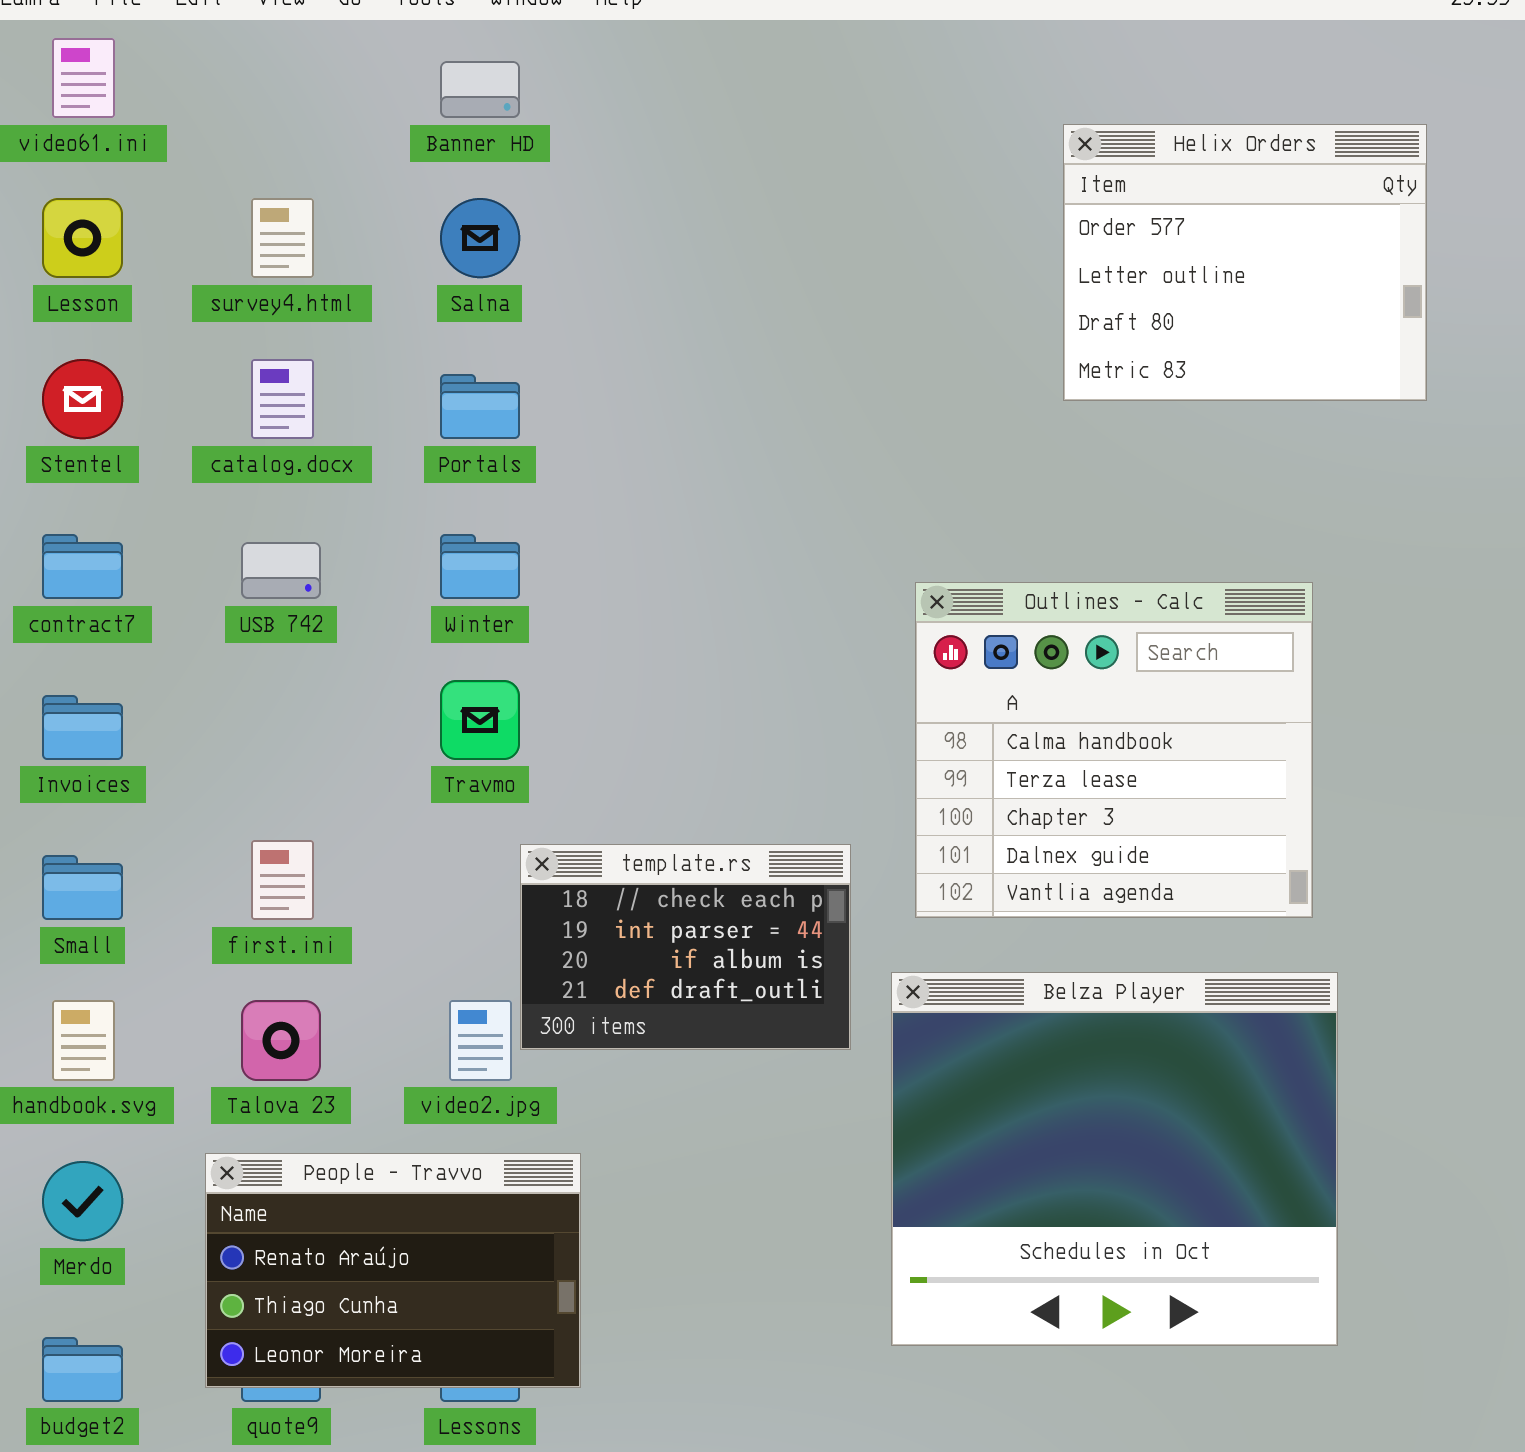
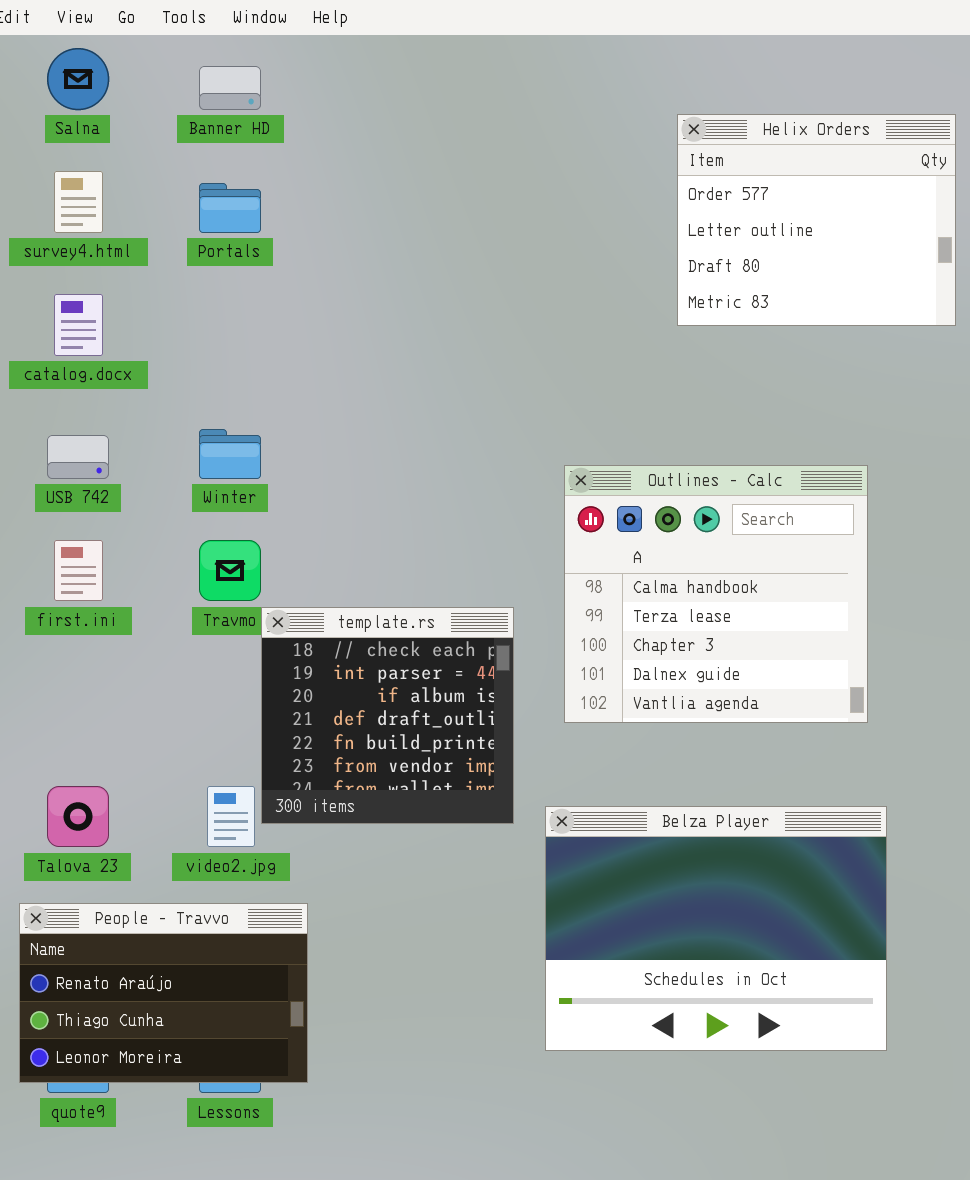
Salna: [440,198,520,278] -> [47,48,109,110], moved
Portals: [440,374,520,439] -> [199,183,261,233], moved
first.ini: [251,840,314,920] -> [54,540,103,601], moved
template.rs: [520,844,851,1050] -> [261,607,514,824], resized
Belza Player: [891,972,1338,1346] -> [545,806,887,1051], resized

